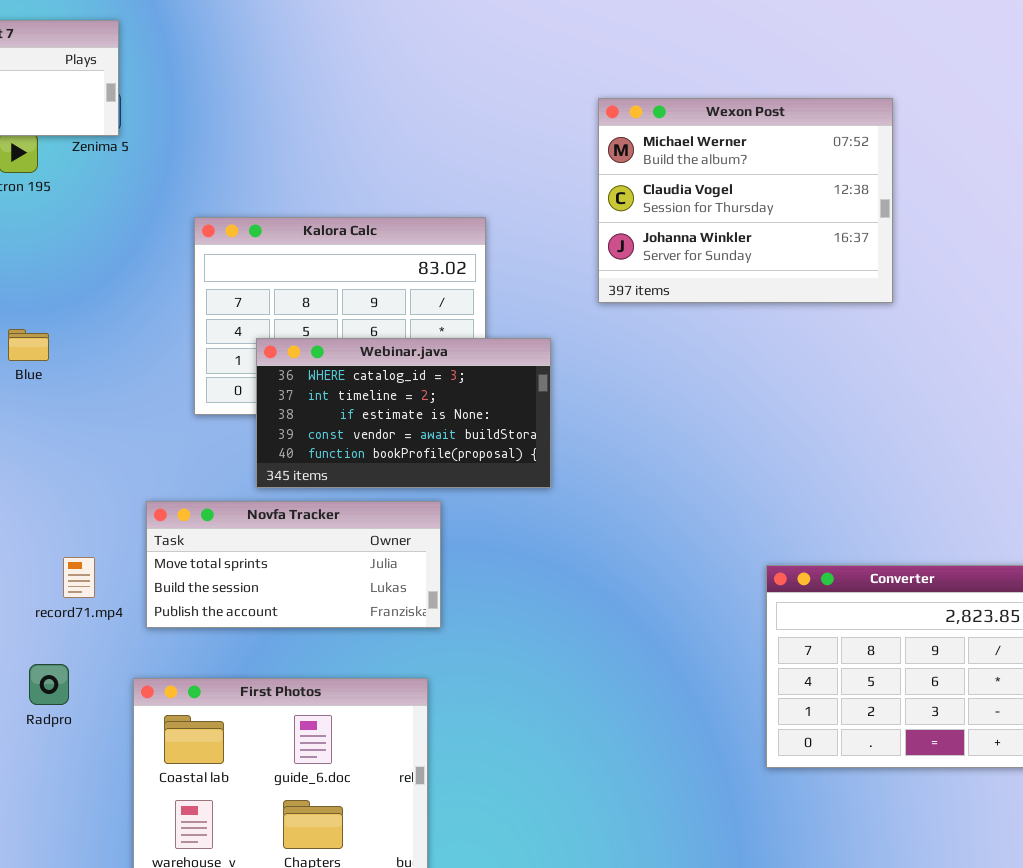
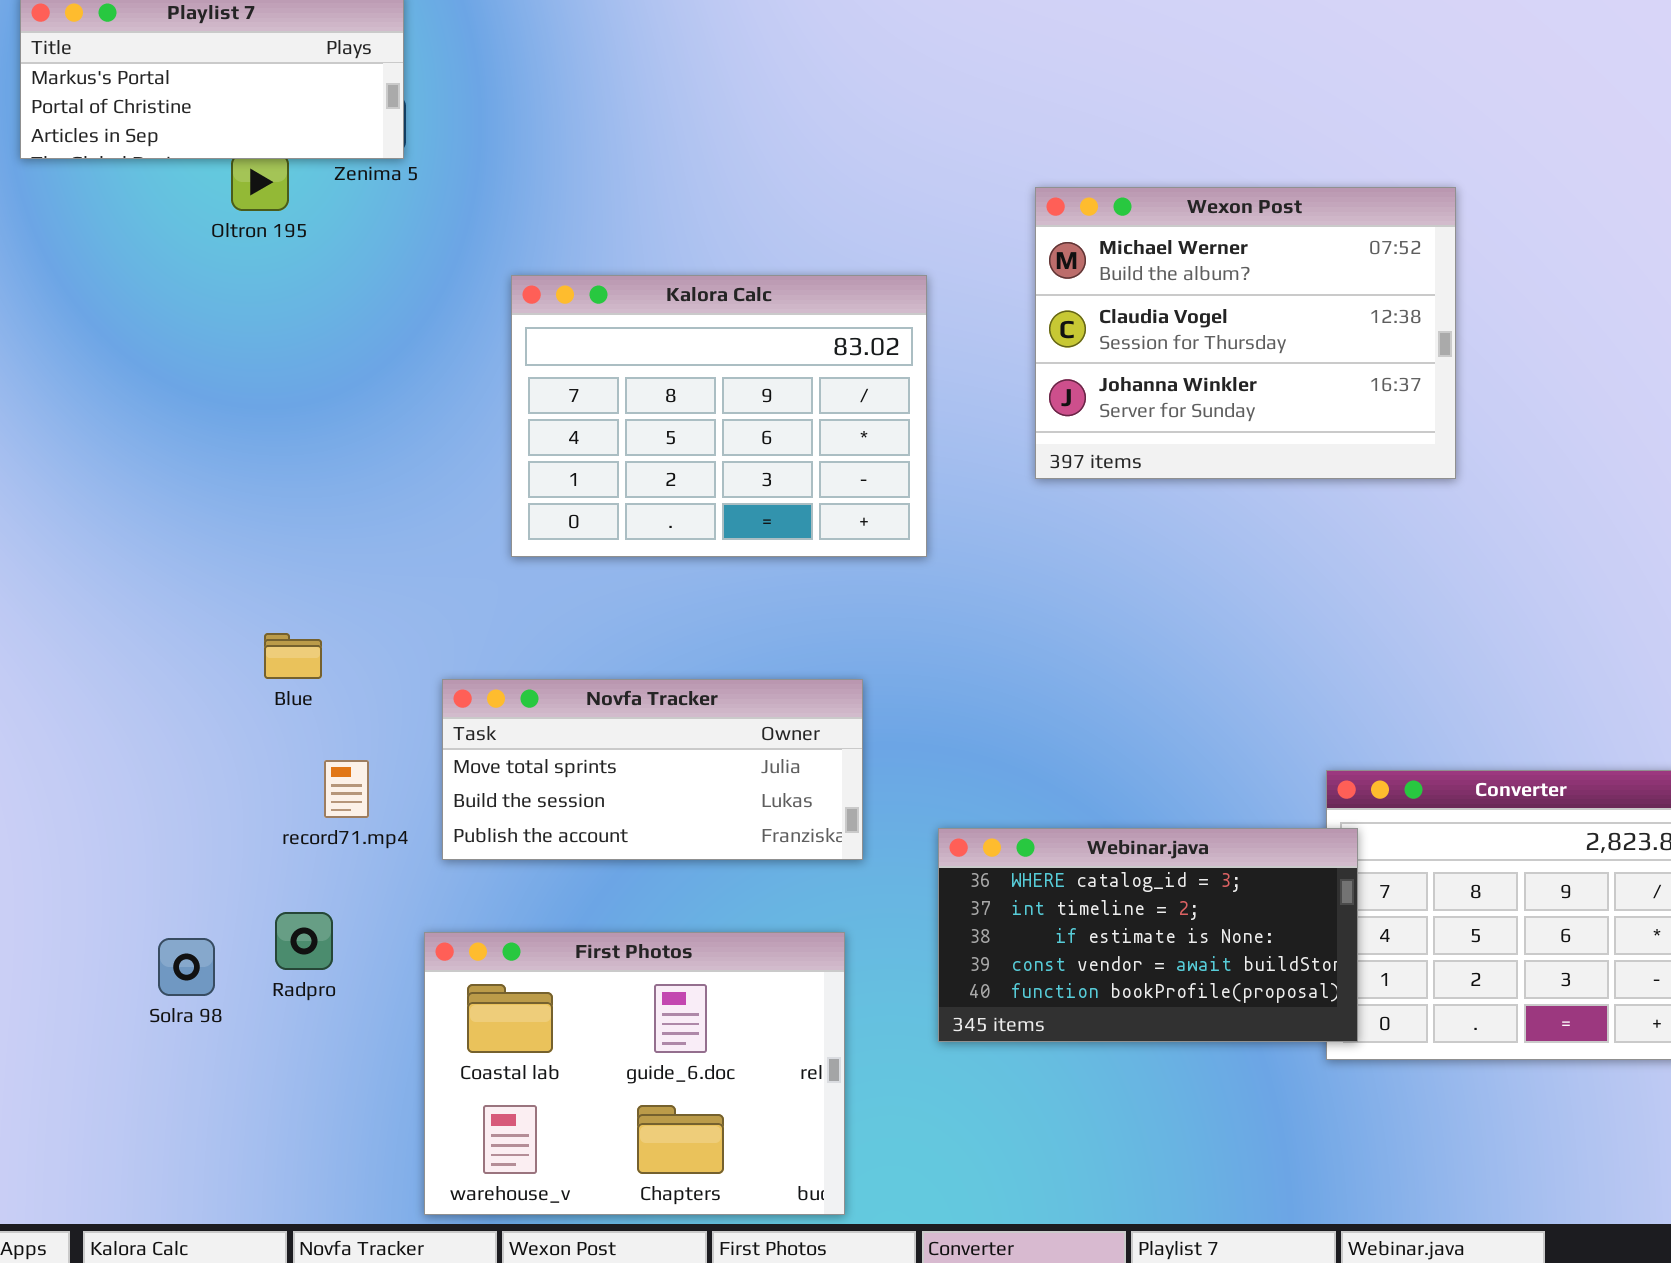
Wexon Post: [598,98,893,303] -> [1035,187,1456,479], moved
Blue: [8,329,49,361] -> [264,633,322,679], moved
Webinar.java: [256,338,551,488] -> [938,828,1358,1042], moved

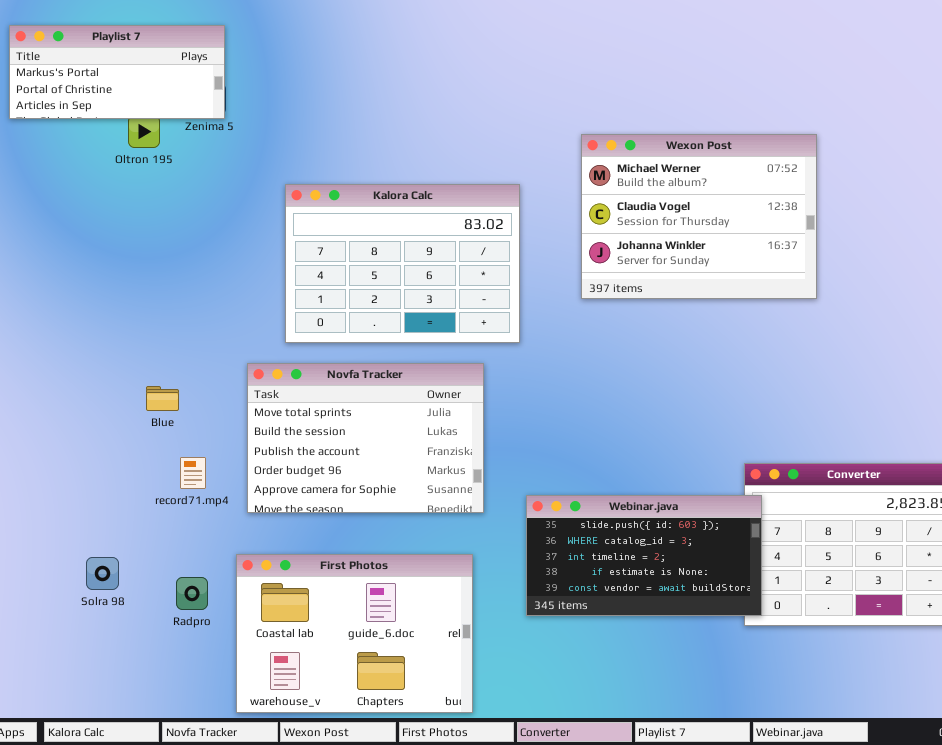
Novfa Tracker: [442,679,863,860] -> [247,363,484,513], resized
Webinar.java: [938,828,1358,1042] -> [526,495,762,616], scrolled up 1 row
Radpro: [275,912,333,970] -> [176,577,208,610], moved

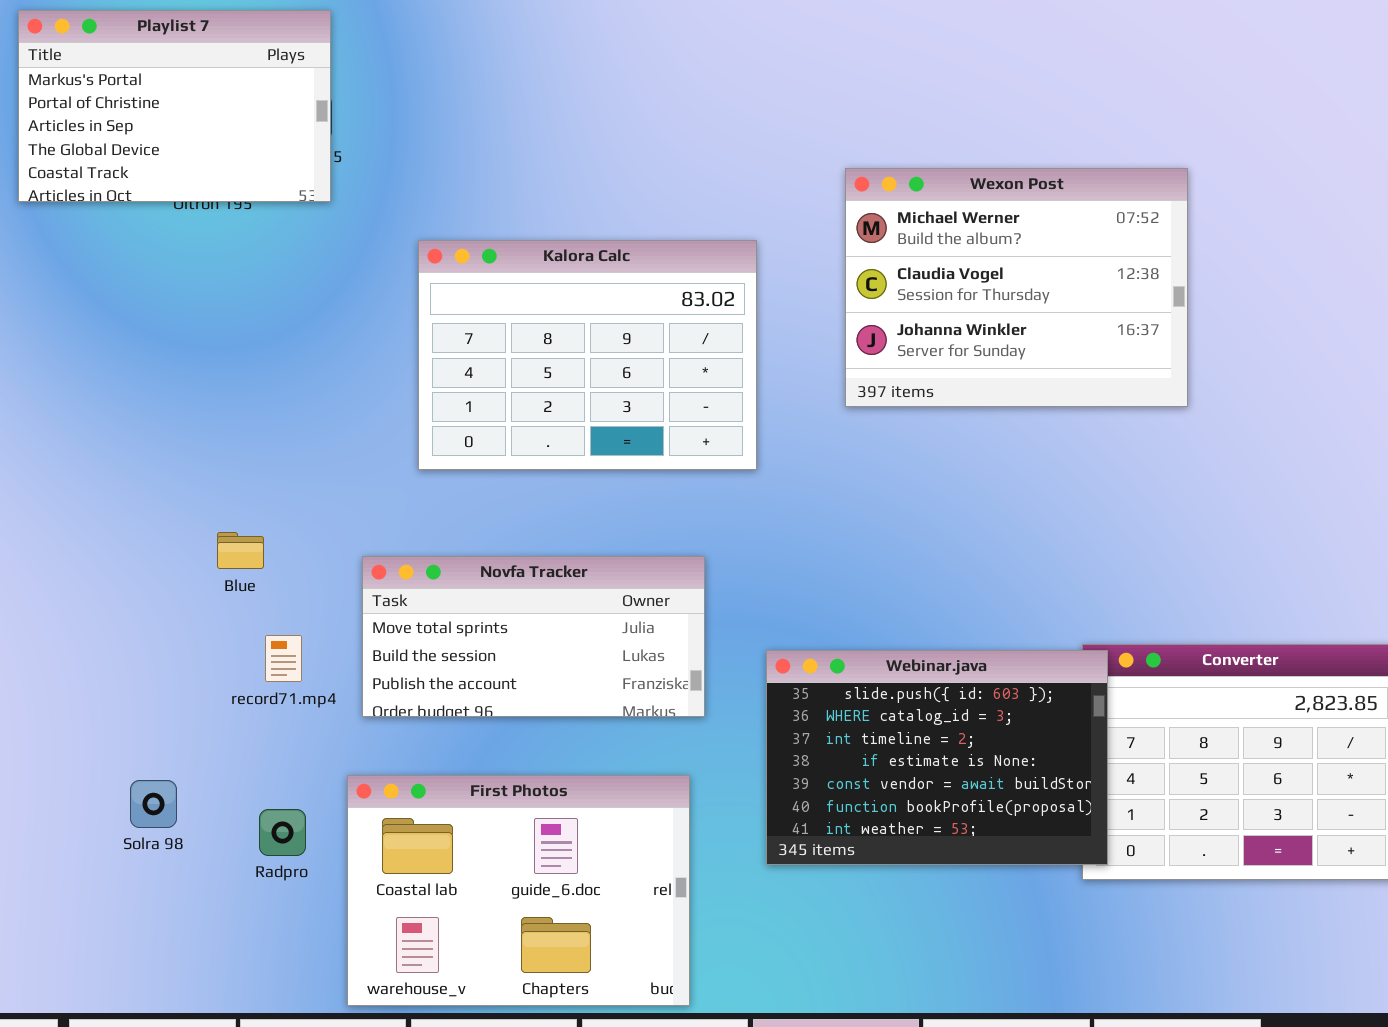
Playlist 7: [9,25,225,119] -> [18,10,331,202], resized
Novfa Tracker: [247,363,484,513] -> [362,556,705,717], resized
Webinar.java: [526,495,762,616] -> [766,650,1108,865], resized

